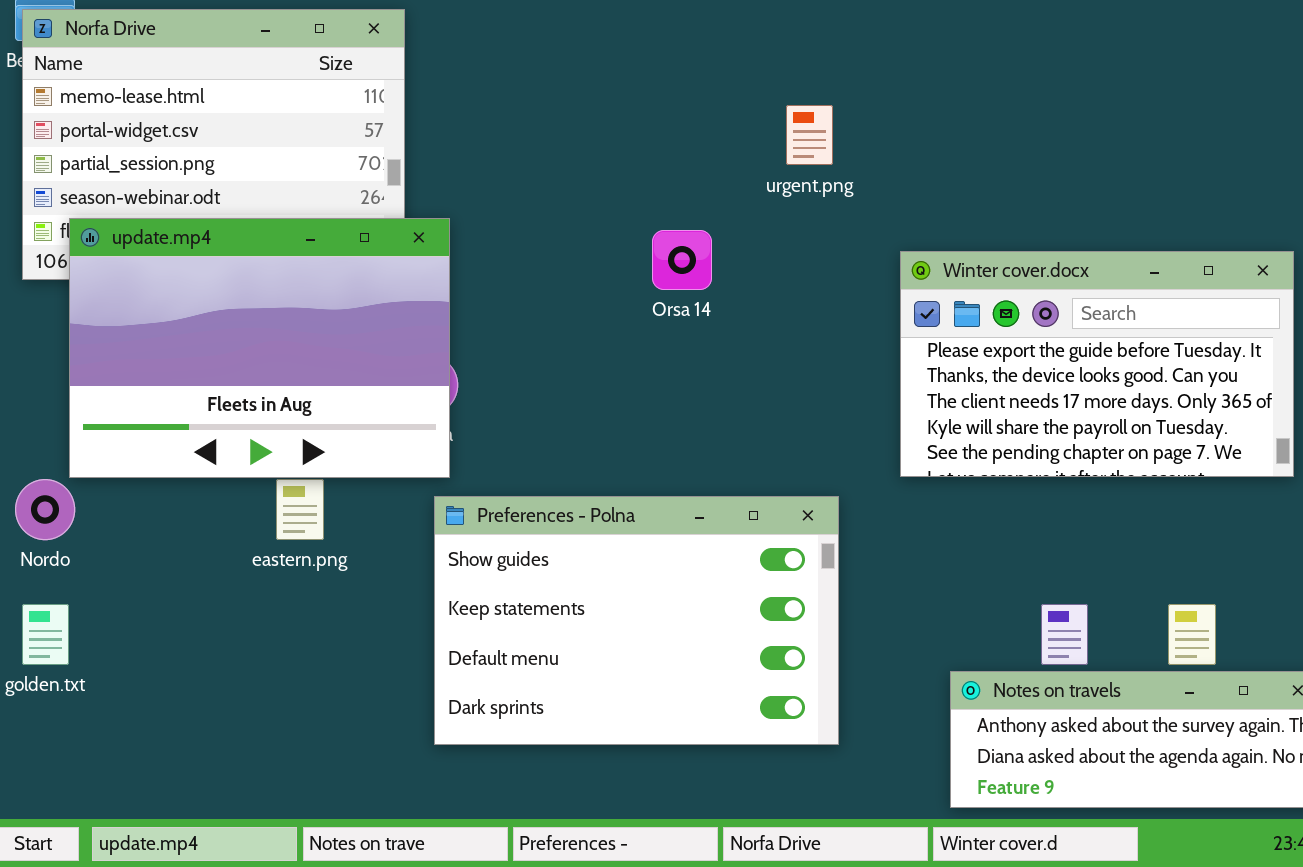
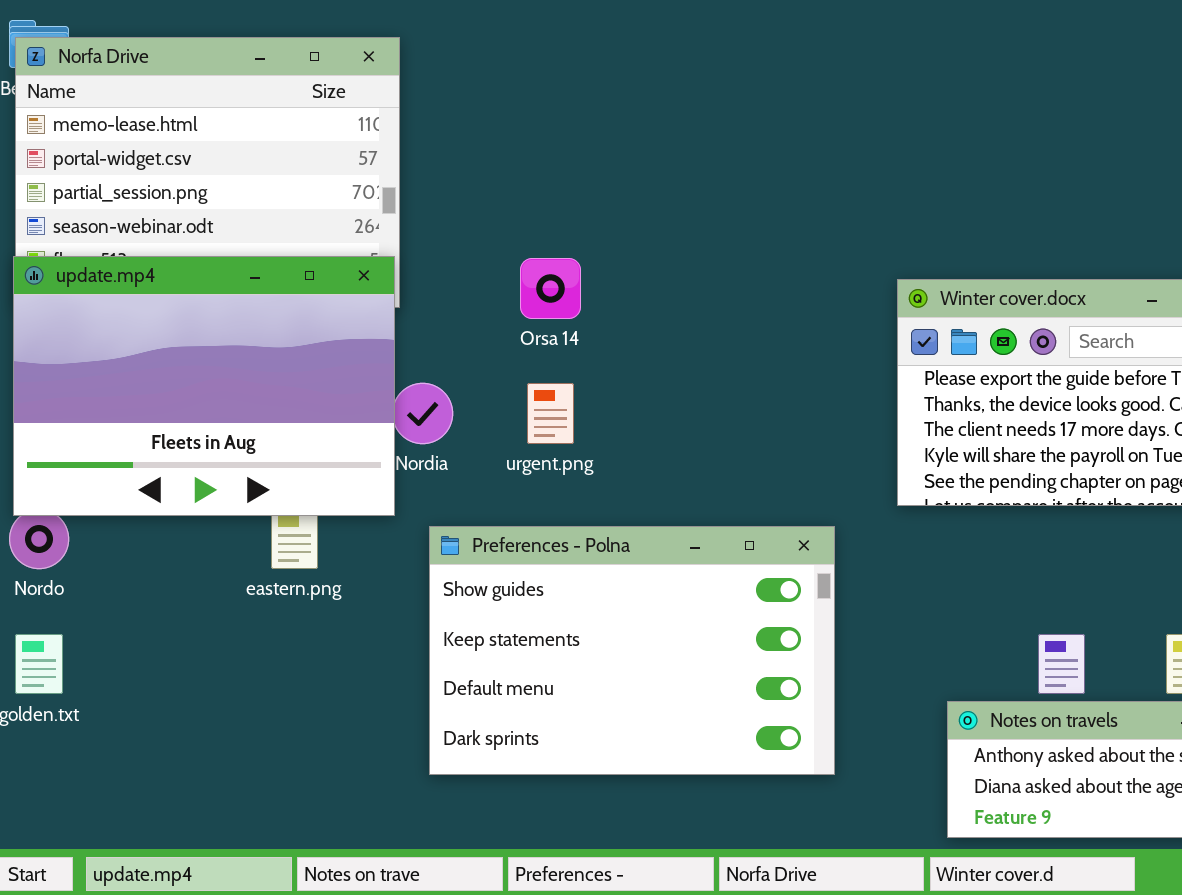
urgent.png: [786,105,833,165] -> [527,383,574,444], moved
update.mp4: [69,218,450,478] -> [13,256,395,516], moved
Orsa 14: [652,230,712,290] -> [520,258,581,319], moved

